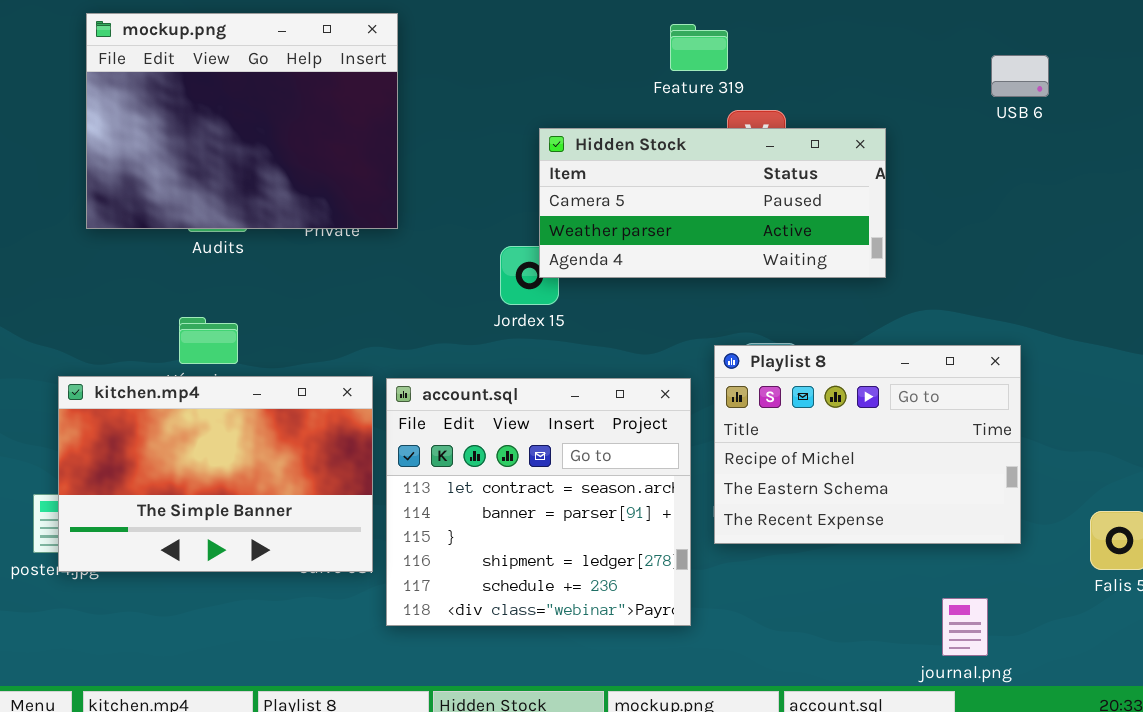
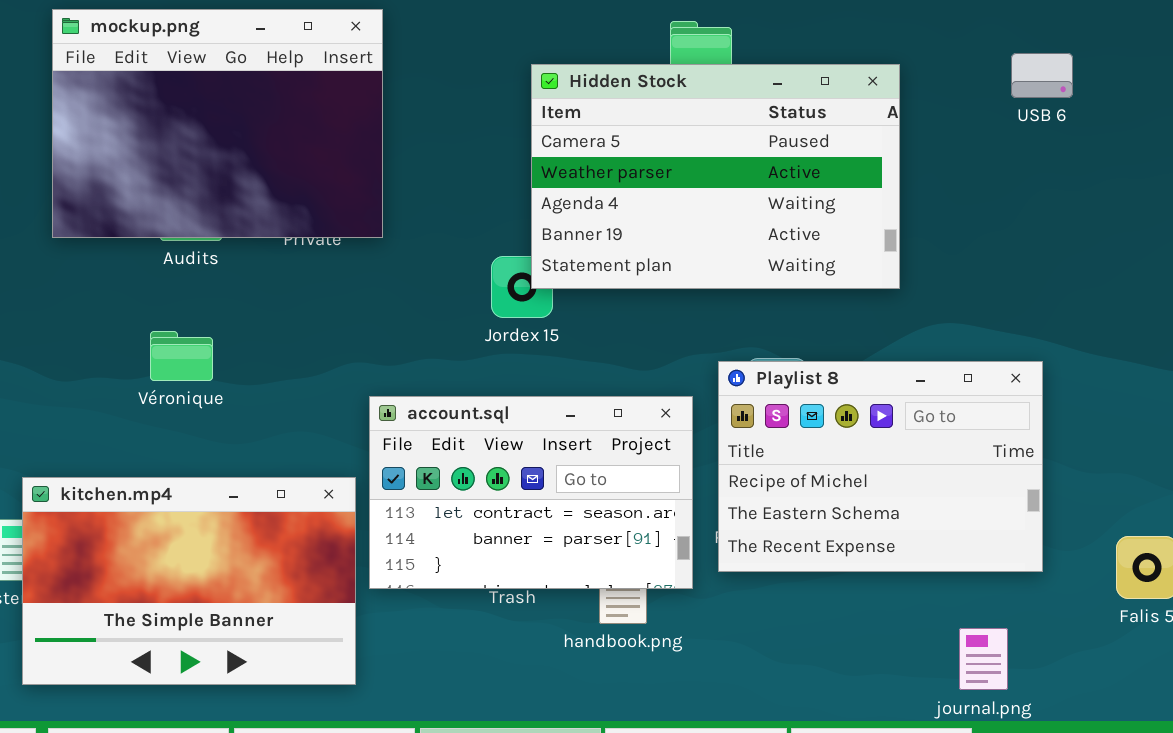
Hidden Stock: [539,128,886,278] -> [531,64,900,289], resized
kitchen.mp4: [58,376,373,572] -> [22,477,356,685], moved
account.sql: [386,378,691,626] -> [369,396,693,589], resized

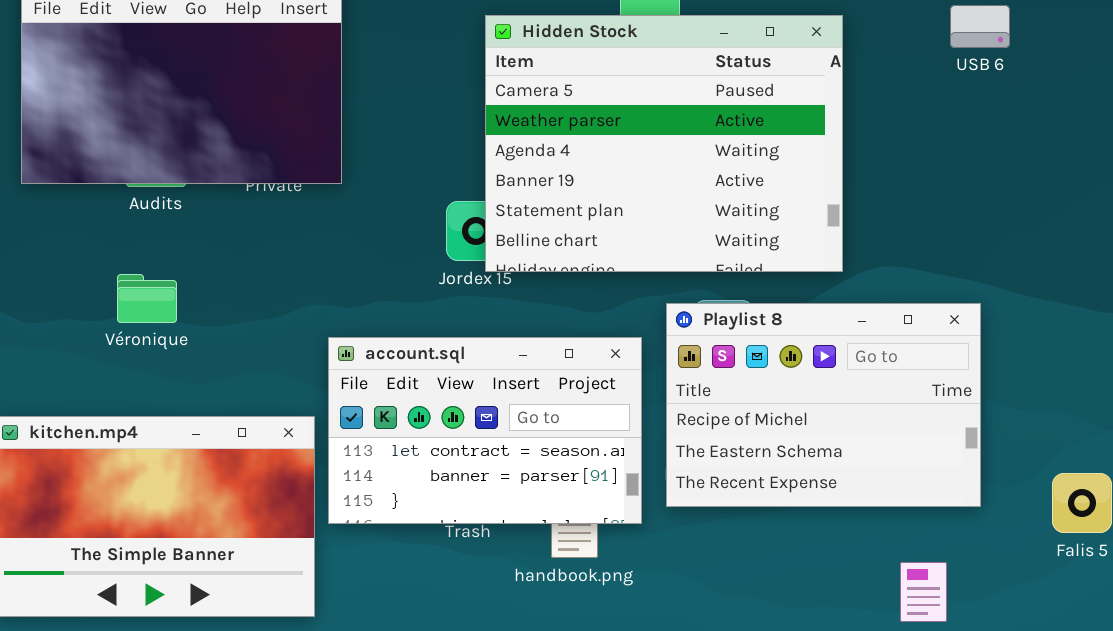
Hidden Stock: [531,64,900,289] -> [485,15,843,272], resized

